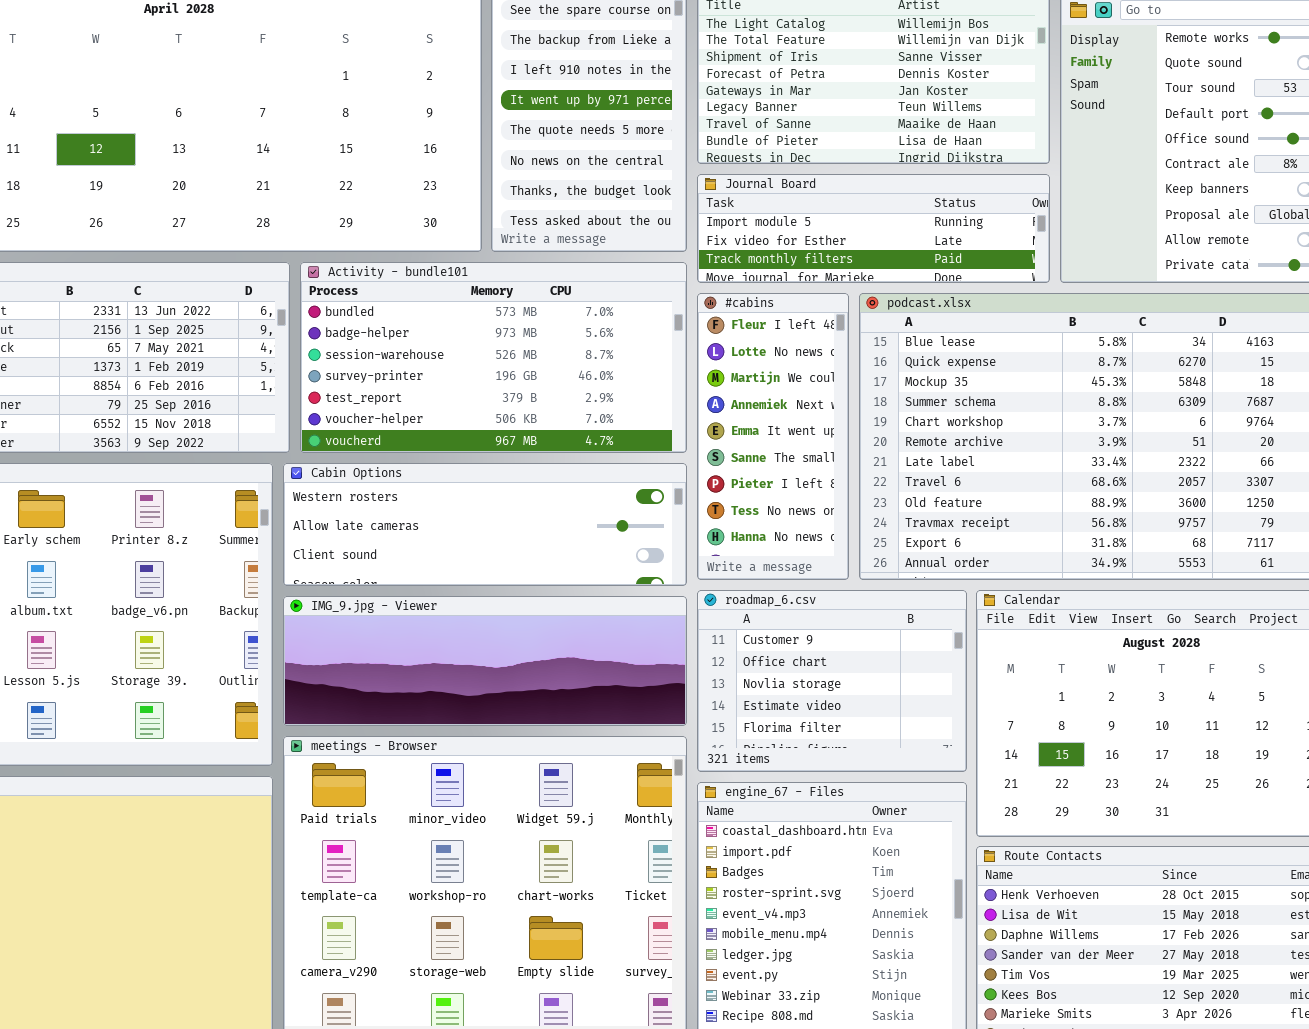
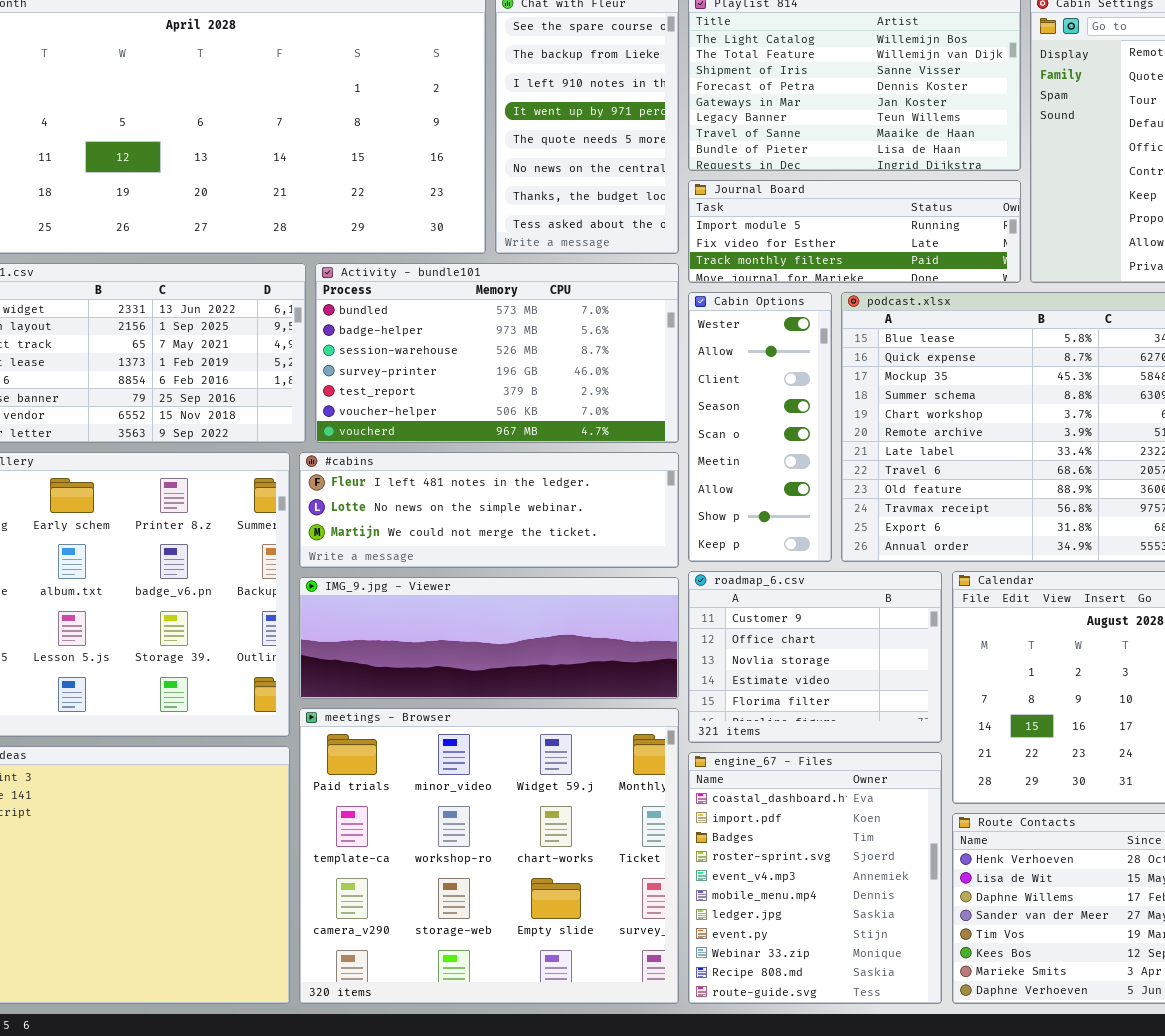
#cabins: [697,293,849,580] -> [299,452,679,568], moved, resized
Cabin Options: [283,463,687,586] -> [688,292,832,562], moved, resized

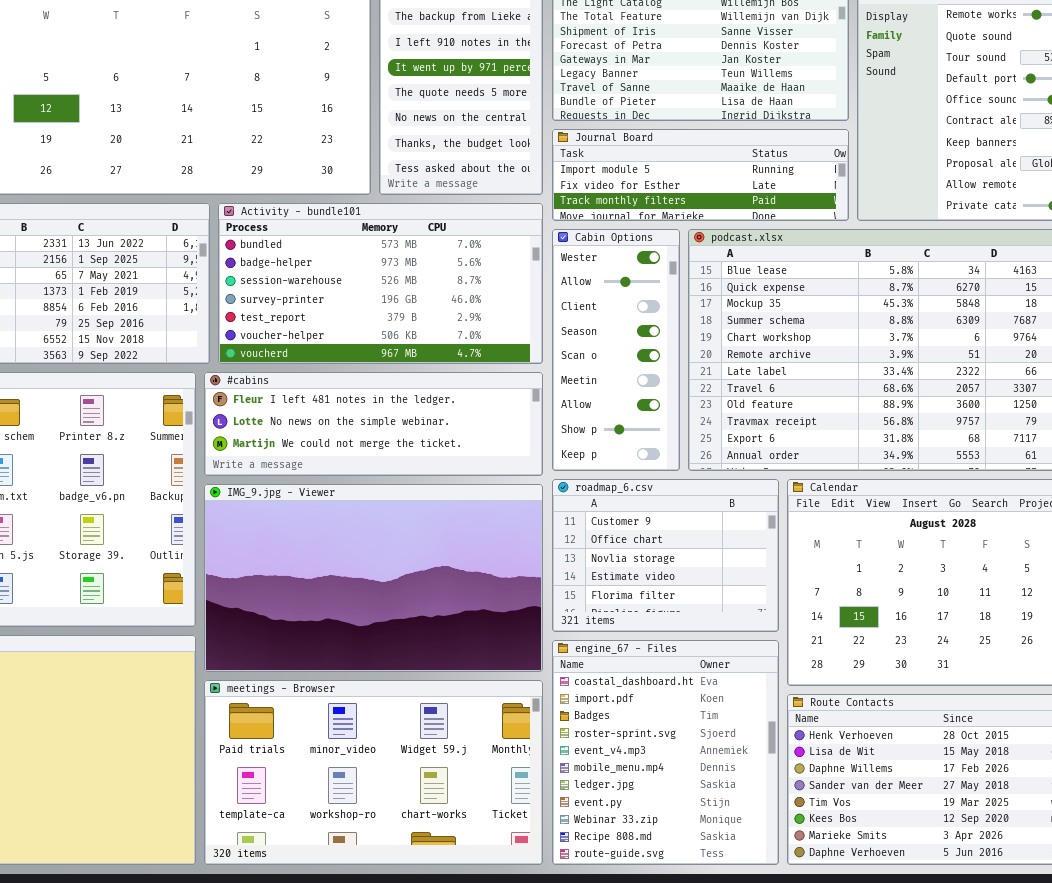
IMG_9.jpg - Viewer: [299,577,679,699] -> [204,484,543,672], resized
meetings - Browser: [299,708,679,1004] -> [204,680,543,865], resized

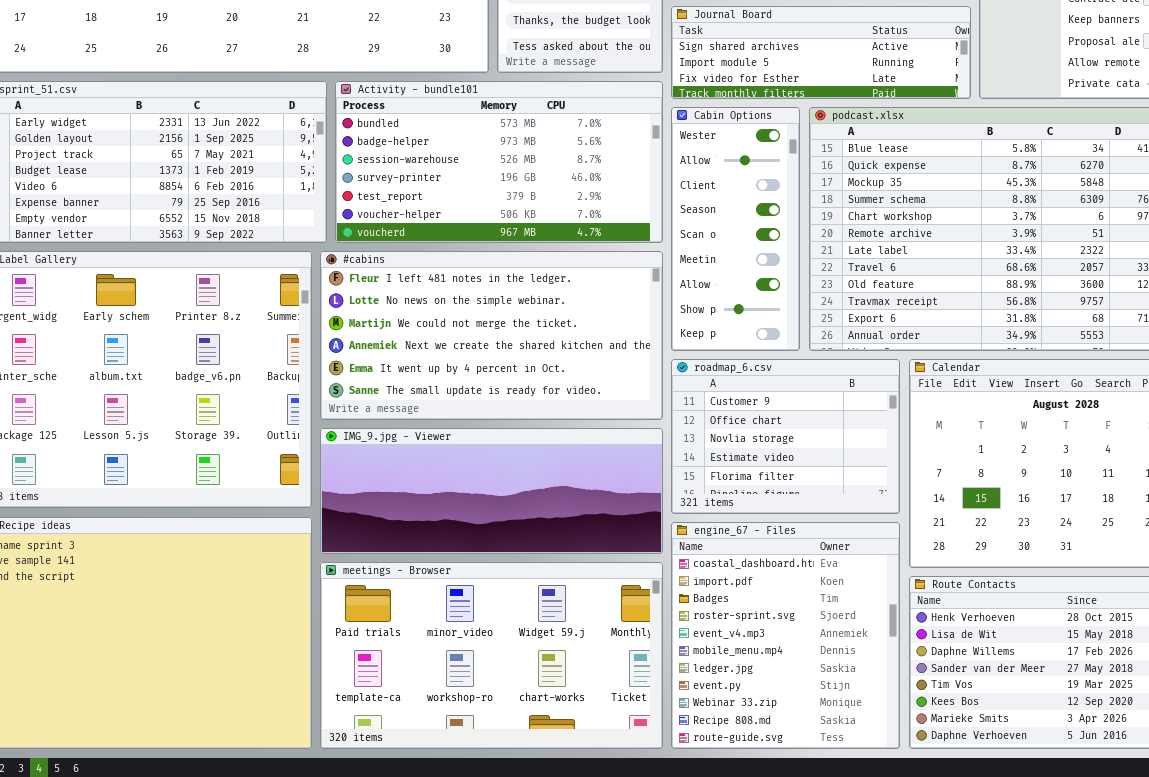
Journal Board: [552,129,849,221] -> [671,6,971,99], scrolled up 1 row
#cabins: [204,372,543,476] -> [320,251,663,420], resized
IMG_9.jpg - Viewer: [204,484,543,672] -> [320,428,663,554], resized

